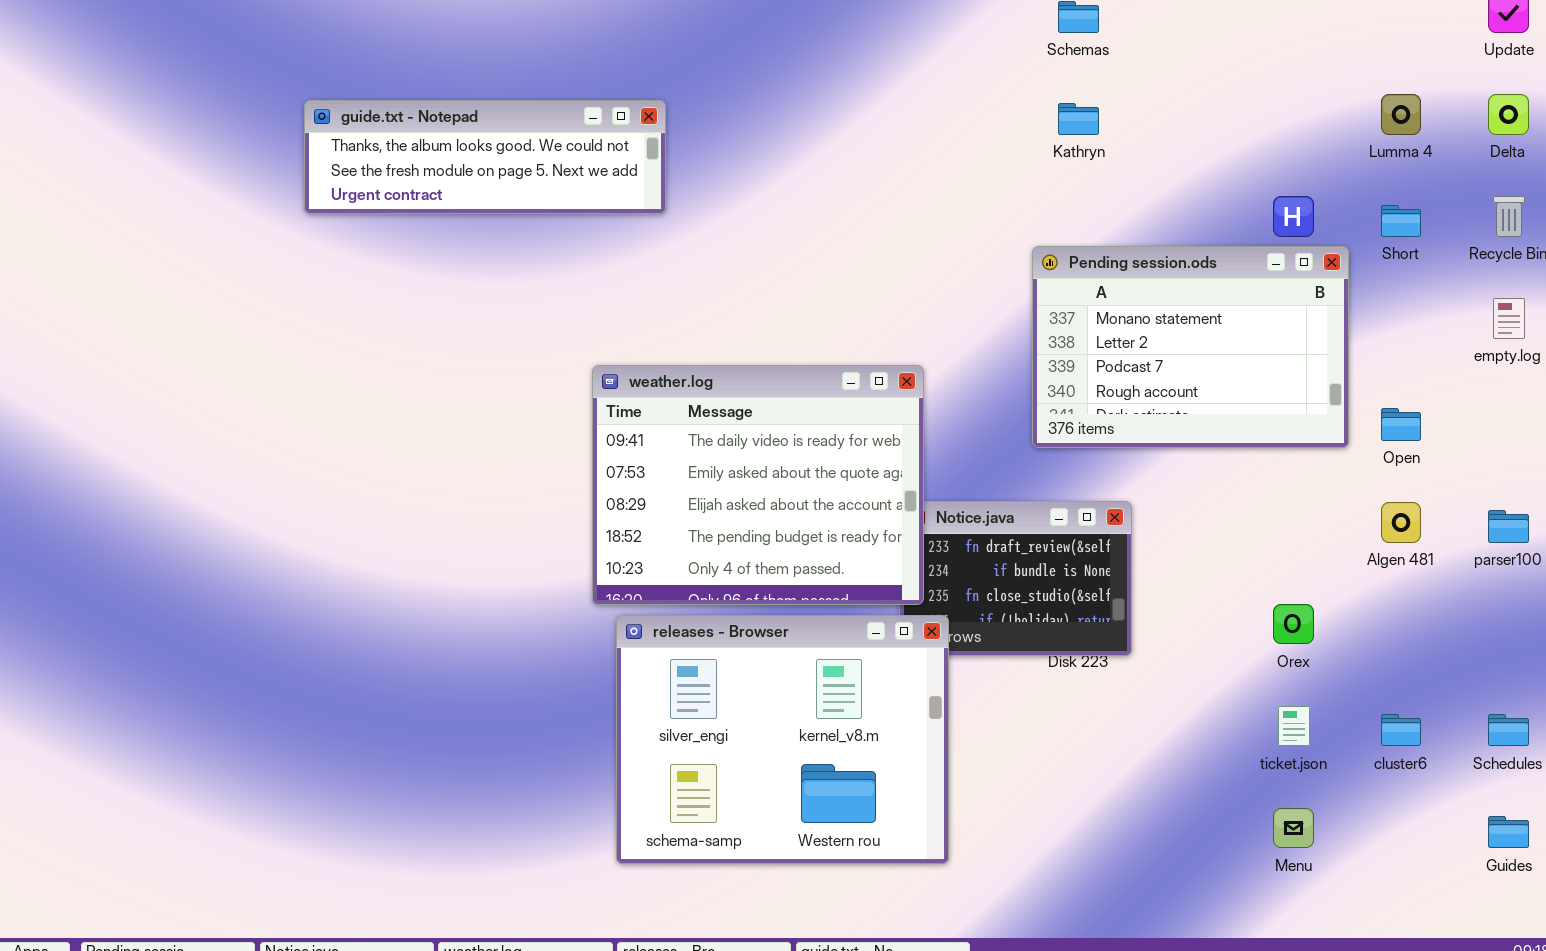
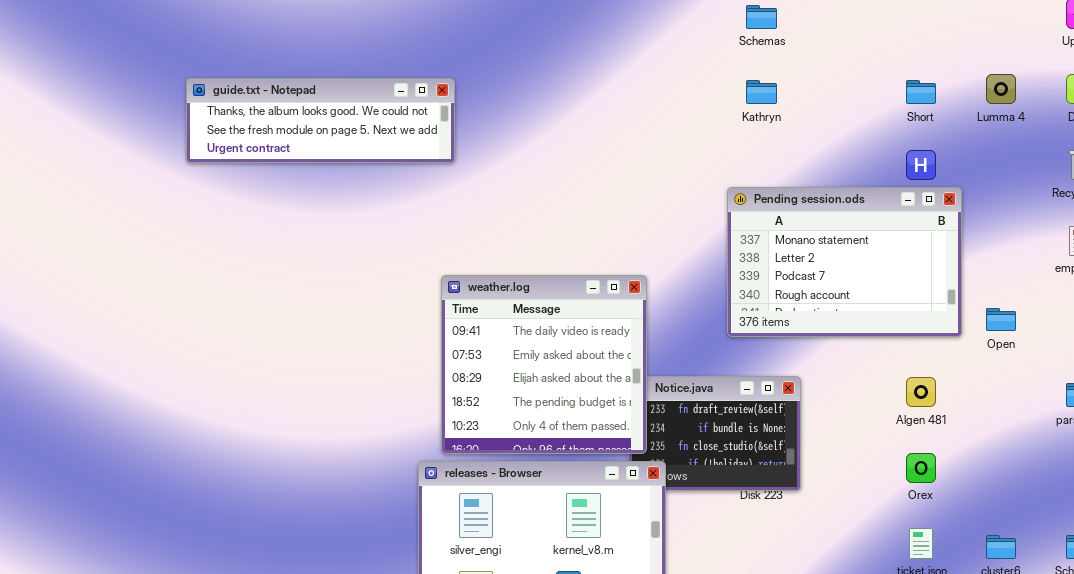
Short: [1381,205,1421,237] -> [906,80,936,104], moved
weather.log: [592,365,924,605] -> [441,275,647,454], resized
Algen 481: [1381,502,1421,543] -> [906,377,936,407], moved

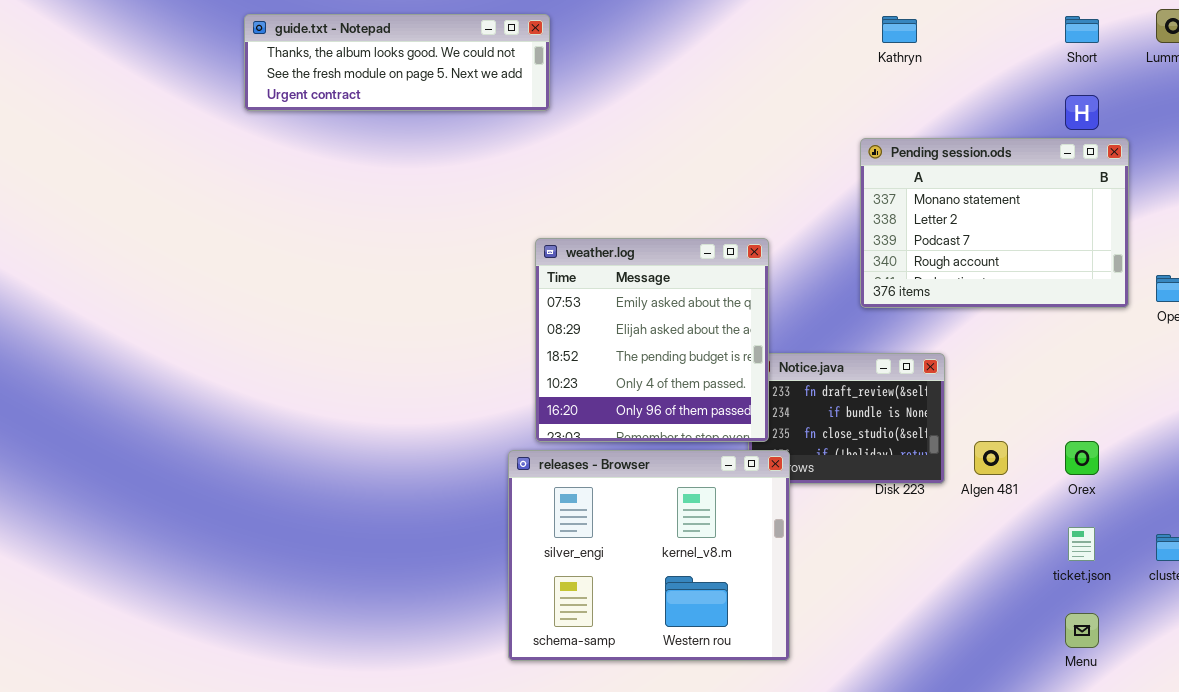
weather.log: [441,275,647,454] -> [535,238,769,442], scrolled down 1 row
Algen 481: [906,377,936,407] -> [974,441,1008,475], moved

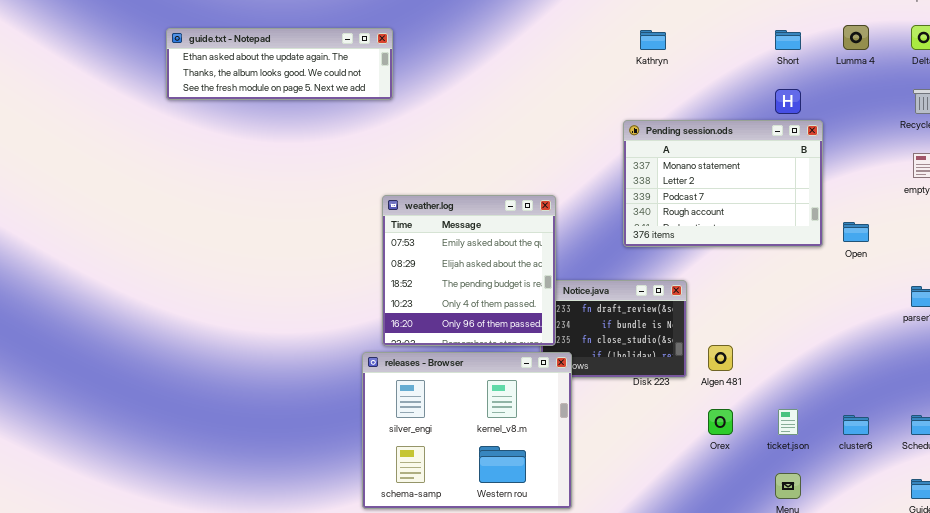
guide.txt - Notepad: [244,14,550,111] -> [166,28,393,100], scrolled up 1 row
Orex: [1065,441,1099,475] -> [708,409,733,435], moved

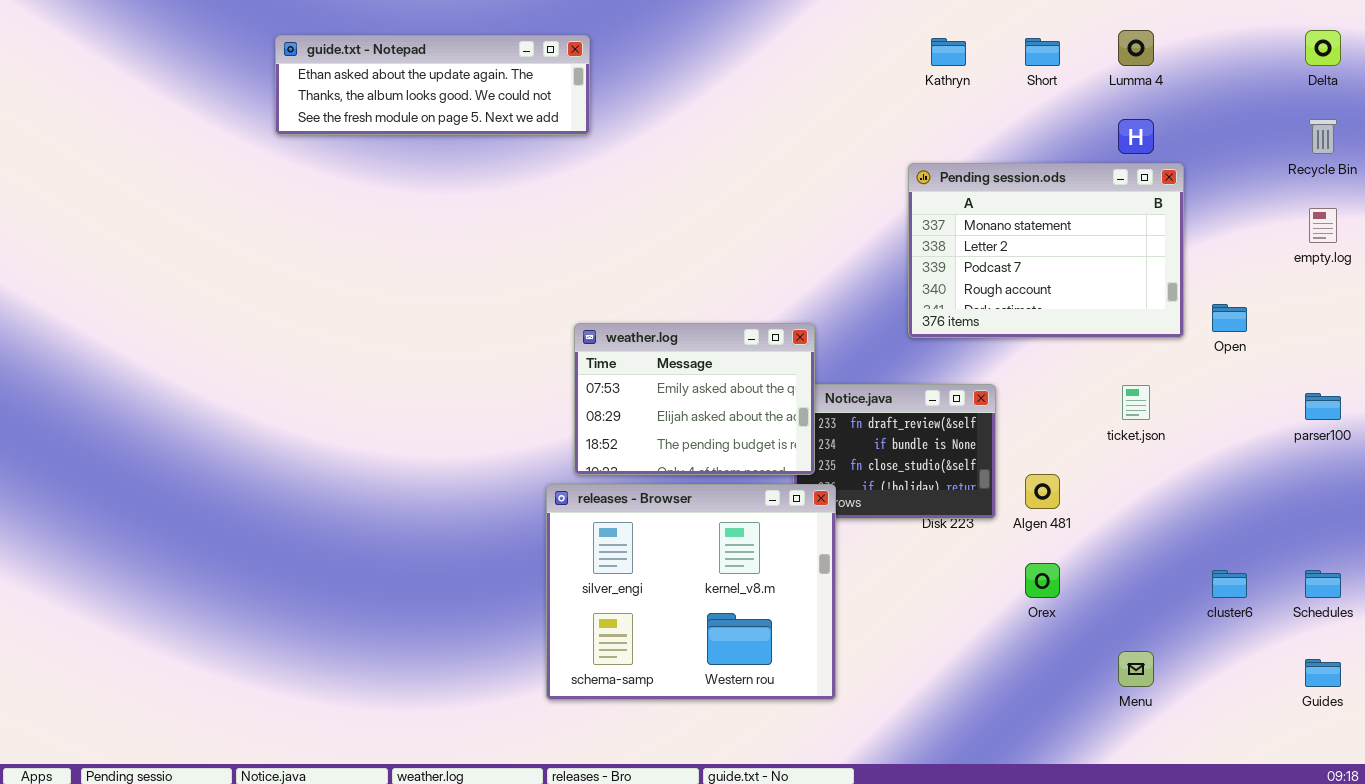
Lumma 4: [843,25,869,50] -> [1118,30,1154,66], moved
Short: [775,30,801,50] -> [1025,38,1060,66], moved
weather.log: [382,195,556,346] -> [574,323,815,475], resized
ticket.json: [778,409,798,435] -> [1122,385,1150,420], moved

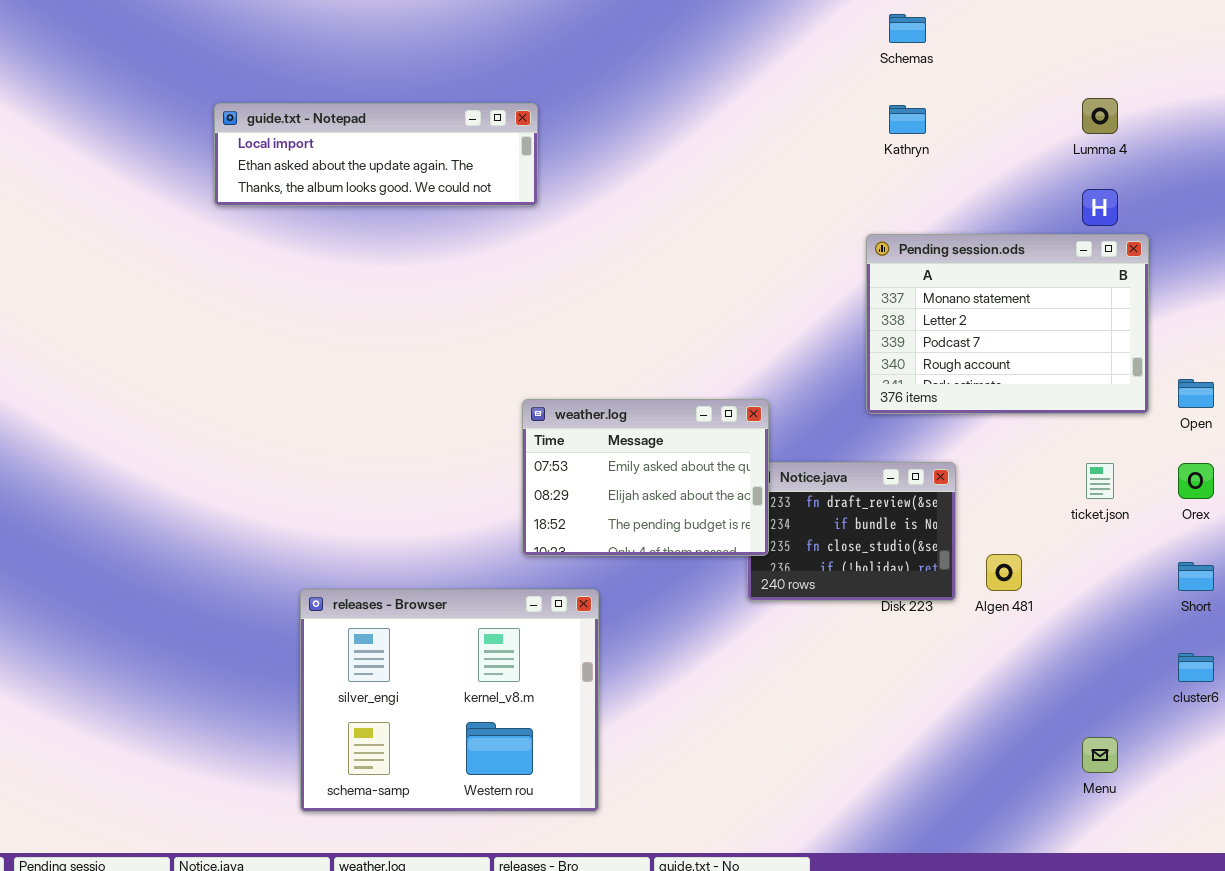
guide.txt - Notepad: [275,35,590,135] -> [214,103,538,206], scrolled up 1 row
Short: [1025,38,1060,66] -> [1178,562,1214,591], moved
releases - Browser: [546,484,836,700] -> [300,589,599,812], moved
Orex: [1025,563,1060,598] -> [1178,463,1214,499], moved

